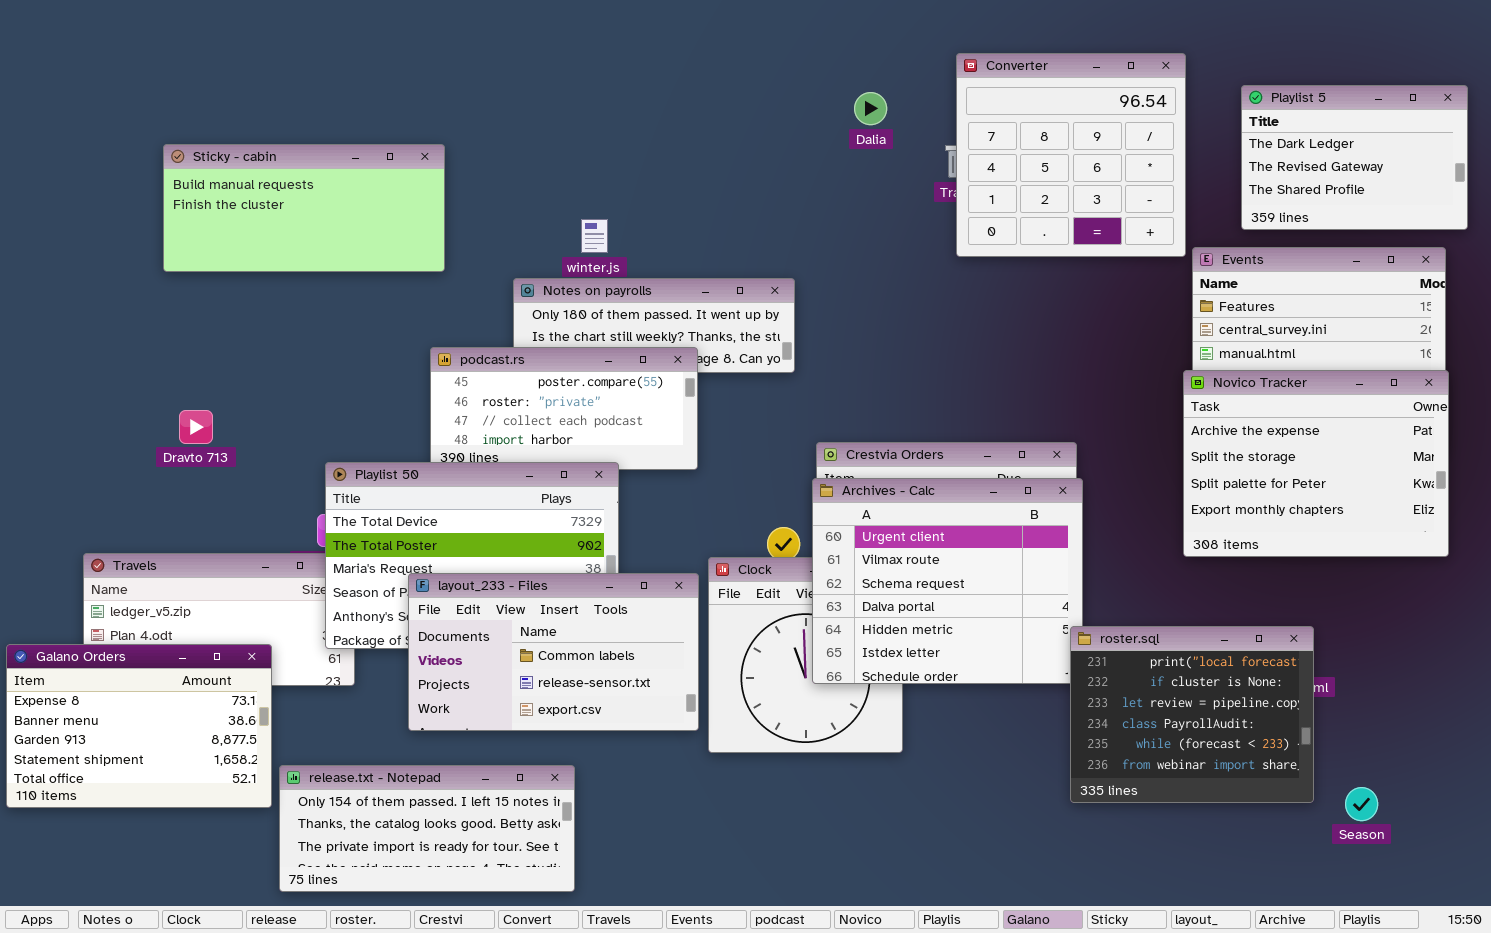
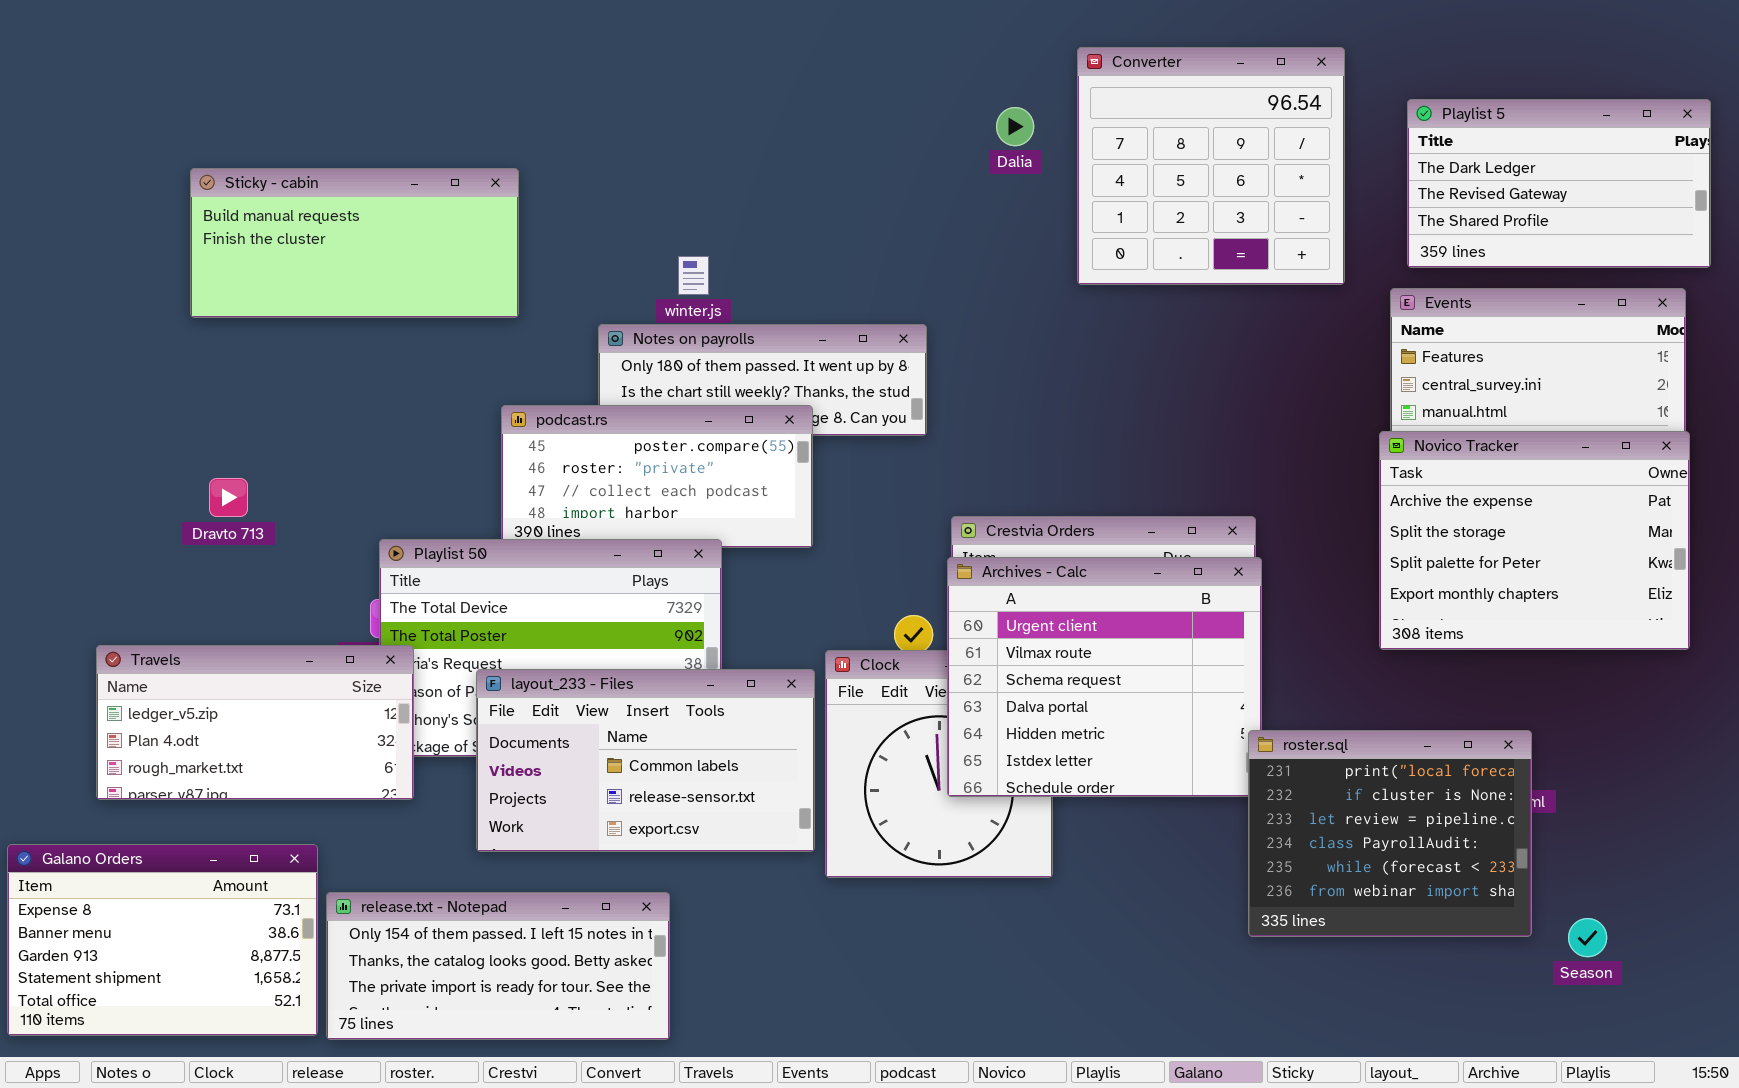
Converter: [956,53,1186,257] -> [1077,47,1345,285], moved
Playlist 5: [1241,85,1468,230] -> [1407,99,1711,268], resized
Travels: [83,553,355,686] -> [96,645,414,800], raised
Galano Orders: [6,644,272,808] -> [7,844,318,1036], moved

